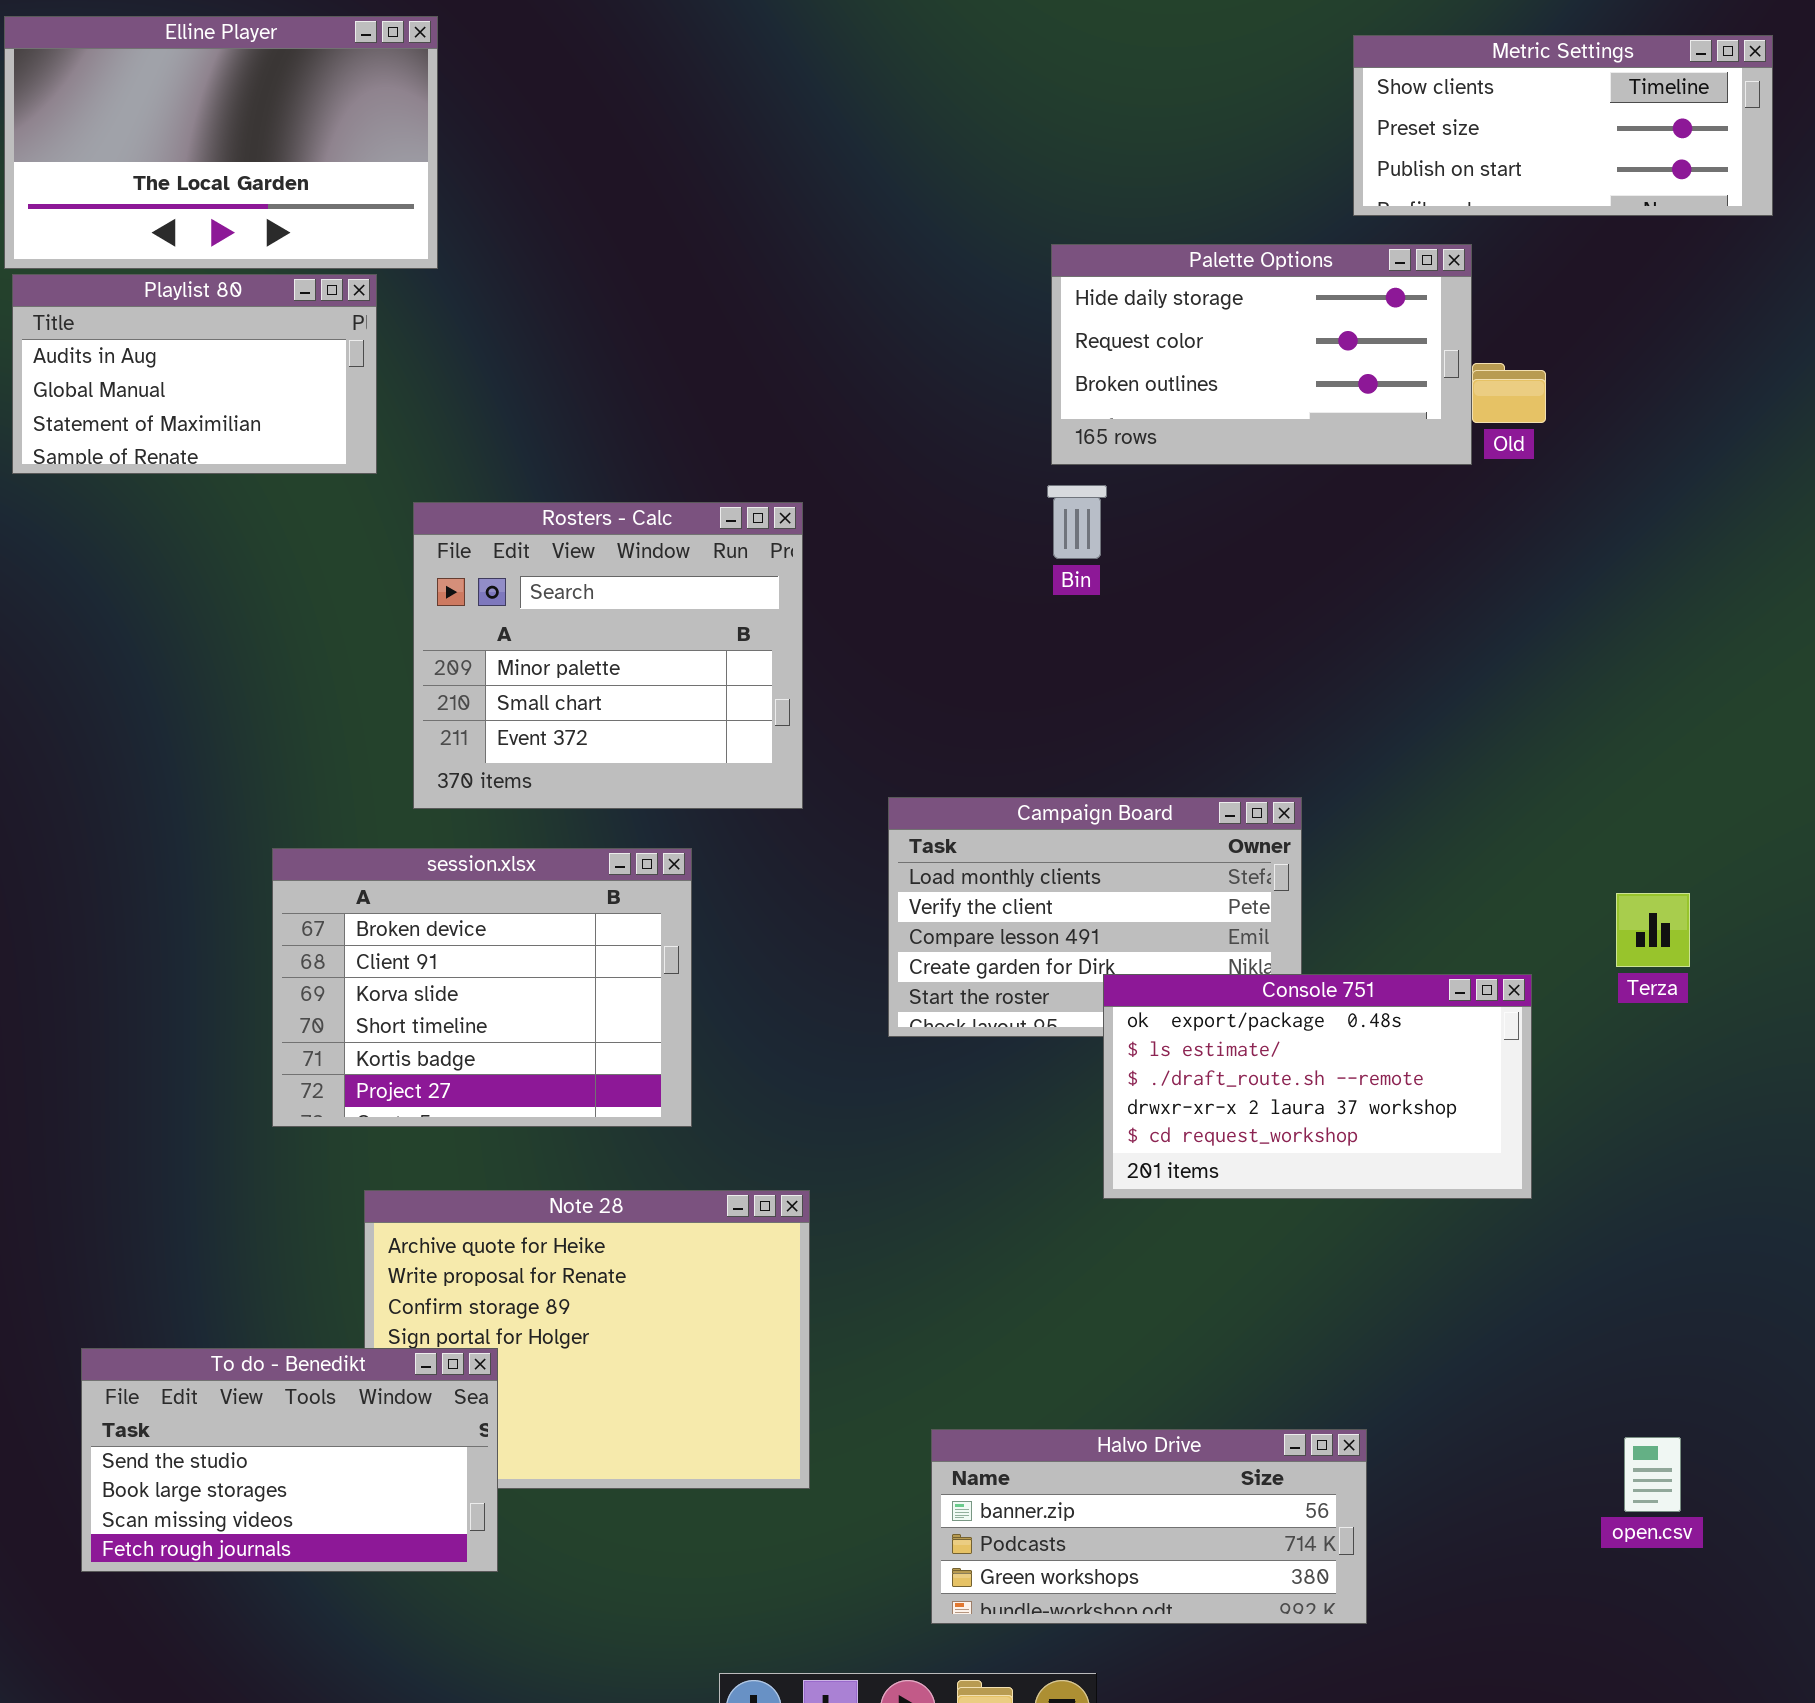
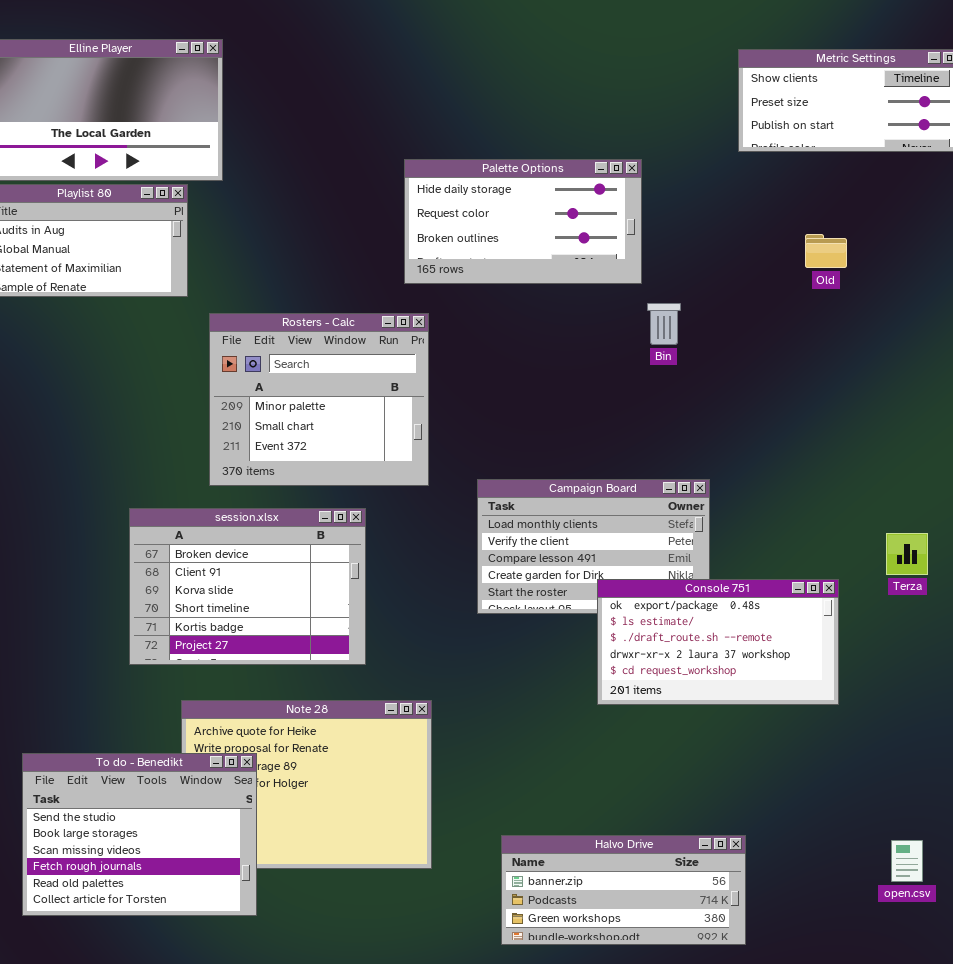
Palette Options: [1051,244,1472,465] -> [404,159,642,284], moved
Bin: [1047,485,1107,559] -> [647,303,681,345], moved
To do - Benedikt: [81,1348,498,1572] -> [22,753,257,916], resized

